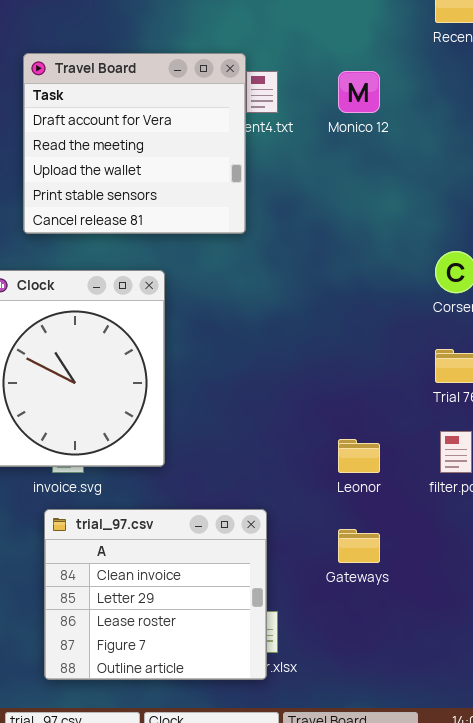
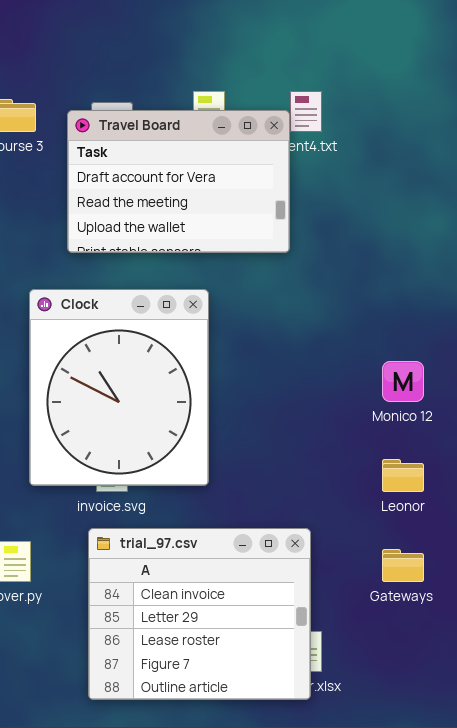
Travel Board: [23,53,246,234] -> [67,110,290,253], resized
Monico 12: [338,71,380,113] -> [382,361,424,402], moved

